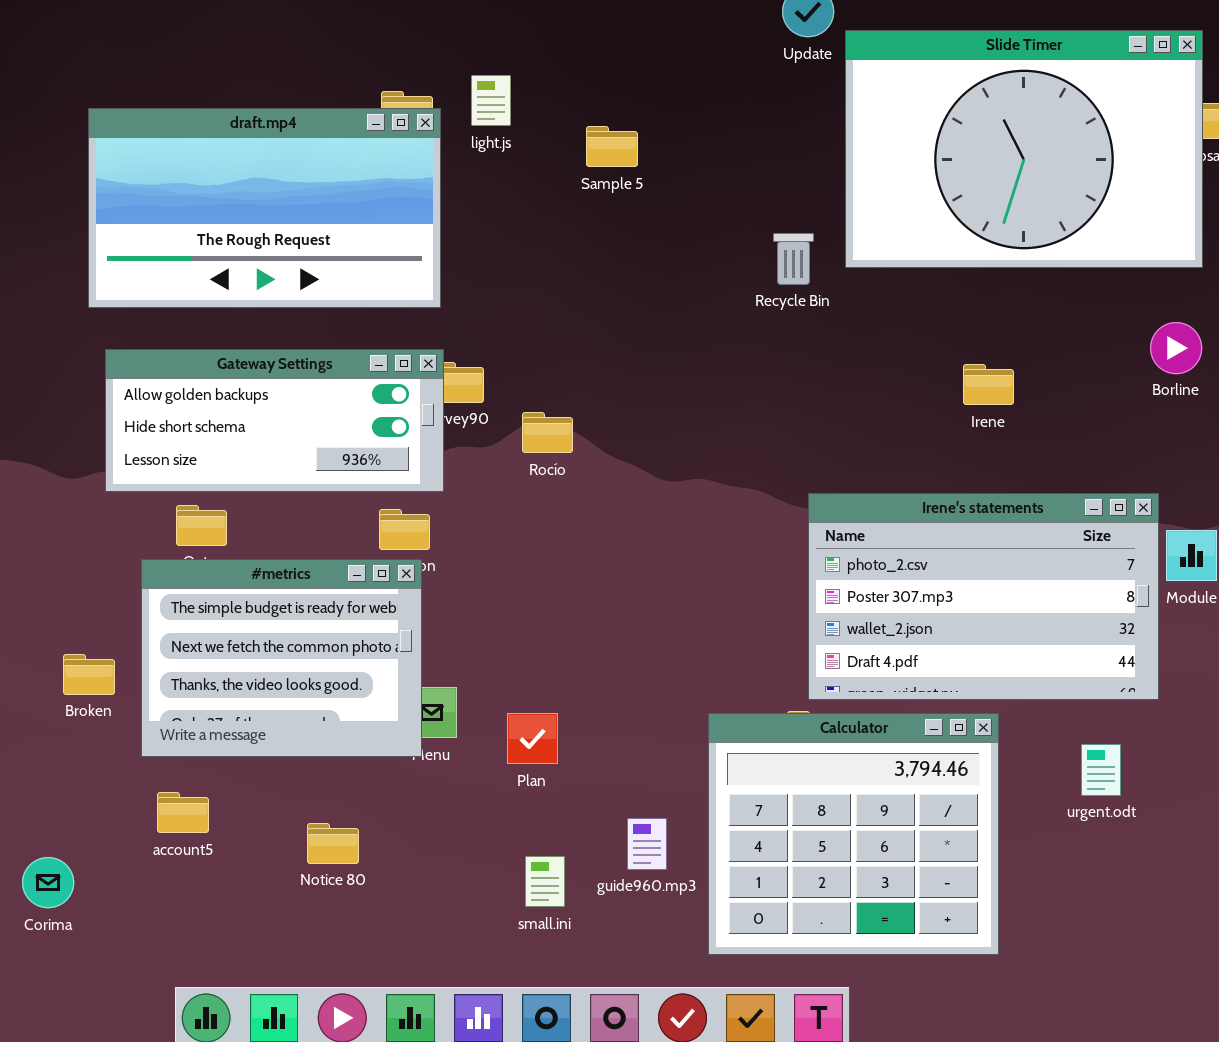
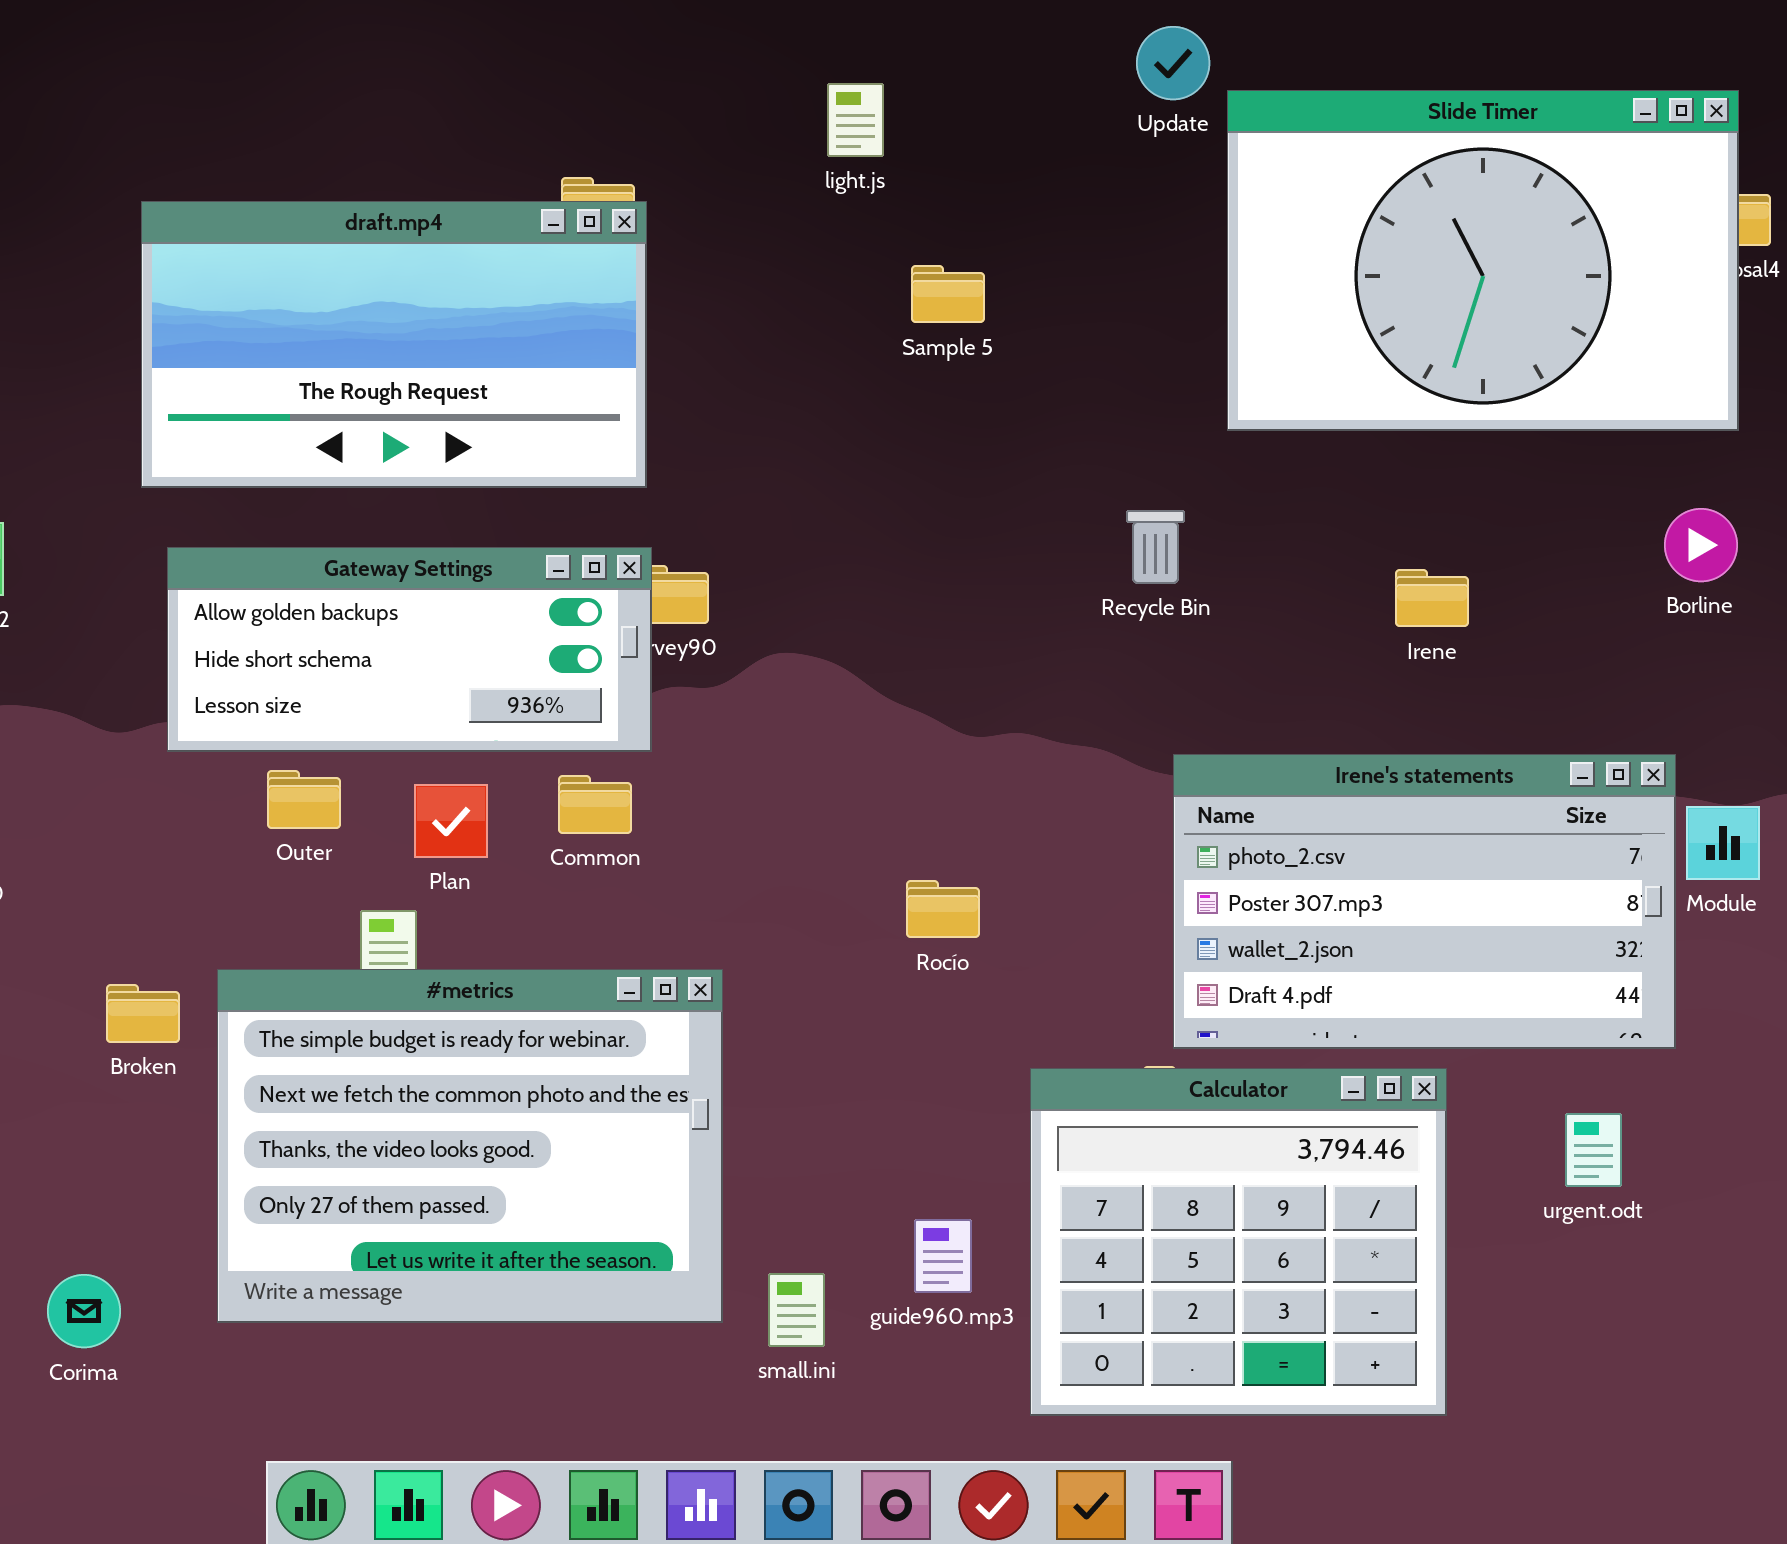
light.js: [471,75,511,126] -> [827,83,884,157], moved
Sample 5: [586,126,638,167] -> [911,265,985,323], moved
Recycle Bin: [773,233,814,285] -> [1126,510,1185,584], moved
Rocío: [522,412,573,453] -> [906,880,980,938], moved
#metrics: [141,559,422,757] -> [217,969,723,1323], moved, resized
Plan: [507,713,558,764] -> [414,784,488,858], moved

